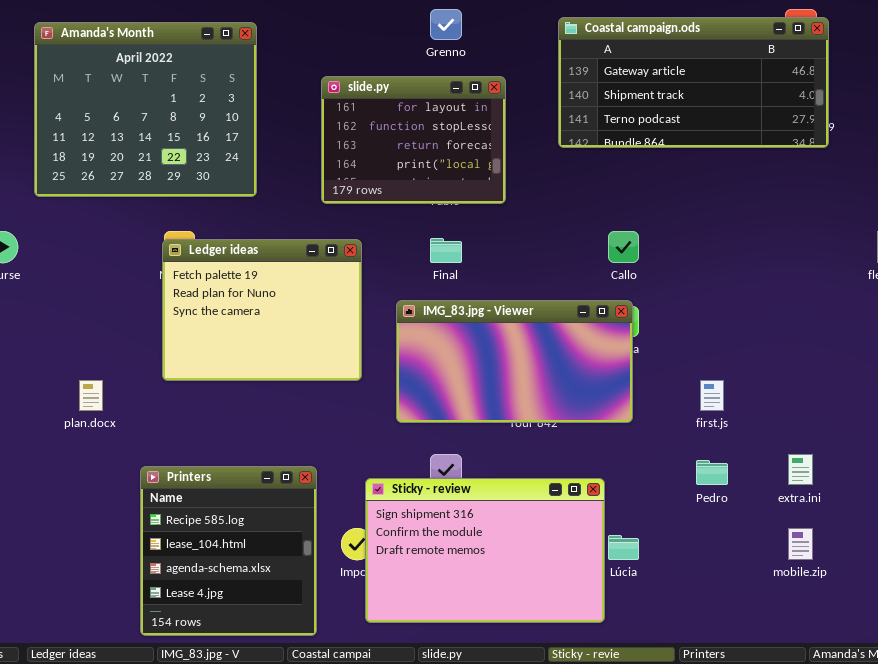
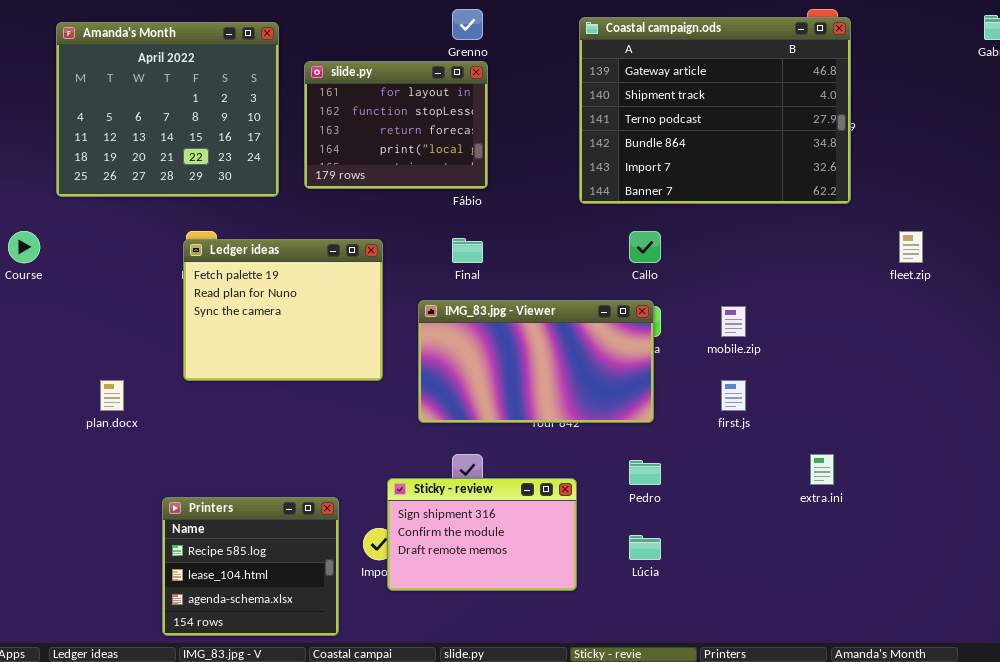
Coastal campaign.ods: [558,17,829,148] -> [579,17,851,204], resized
slide.py: [321,76,506,204] -> [304,61,488,189], moved
Pedro: [696,460,728,485] -> [629,460,661,485], moved
Printers: [140,466,317,636] -> [162,497,339,636], resized
Sticky - review: [365,478,605,623] -> [387,478,577,591], resized
mobile.zip: [788,528,813,560] -> [721,306,746,337], moved

